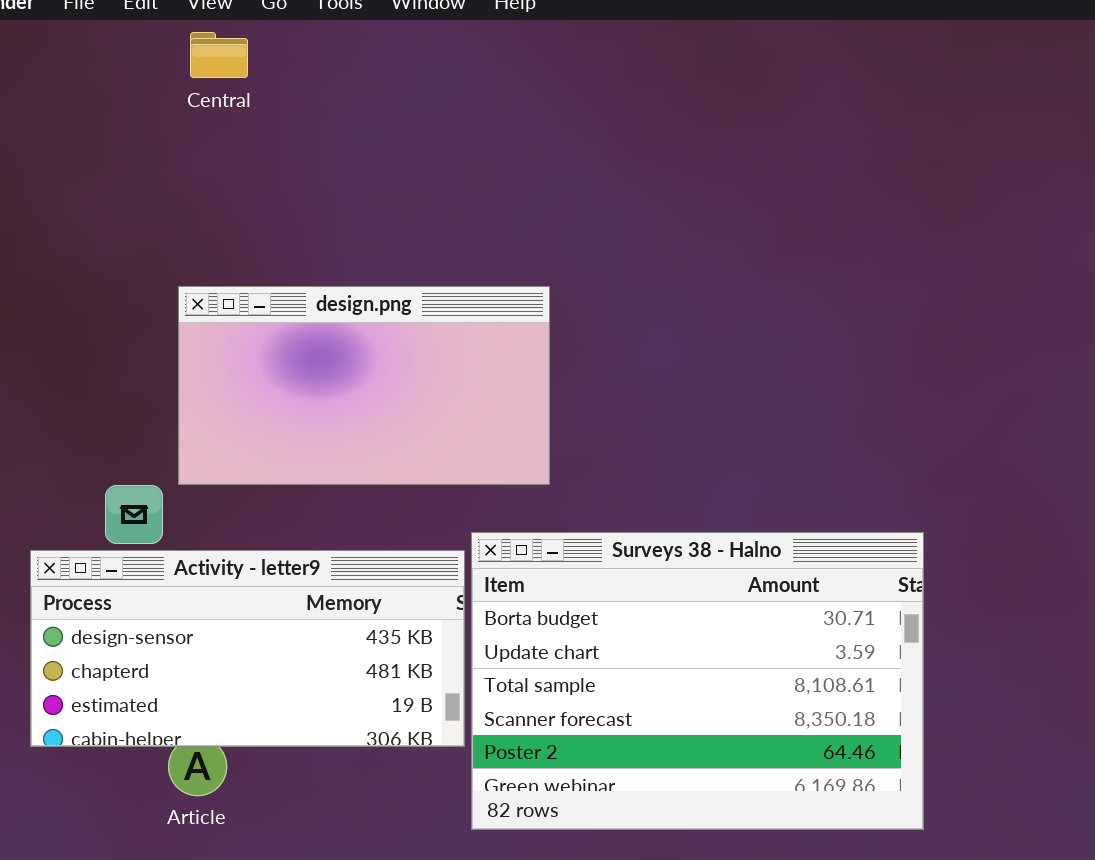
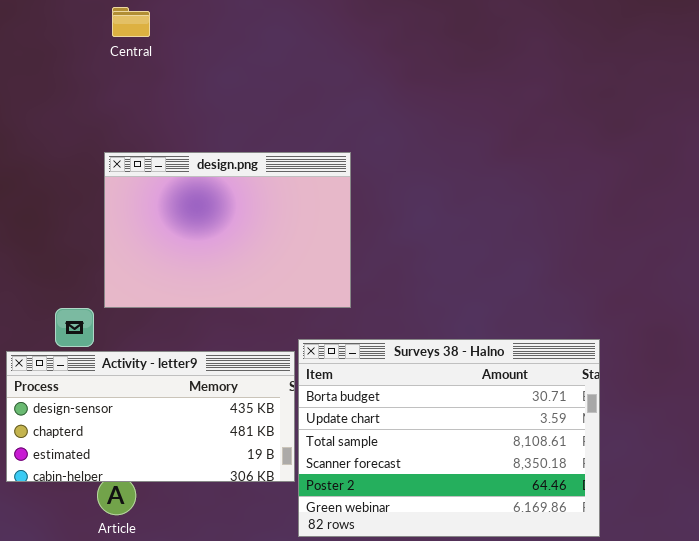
design.png: [178,286,550,485] -> [104,152,351,308], resized

